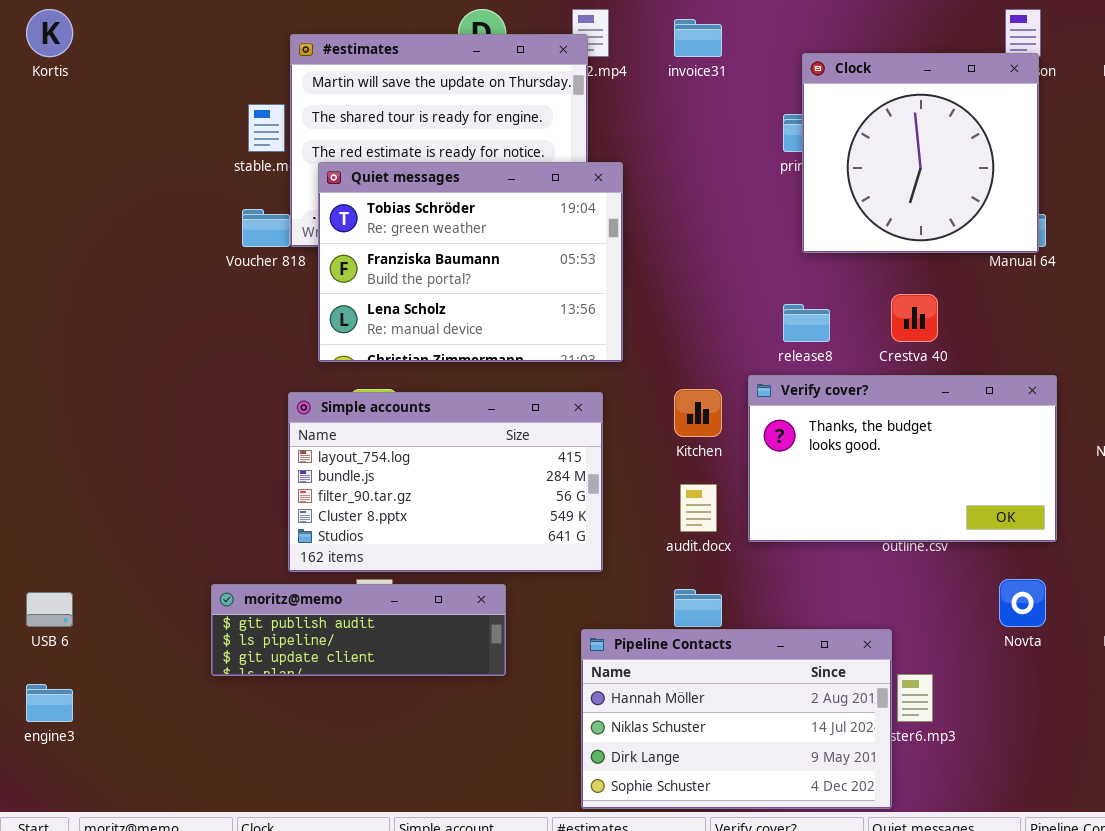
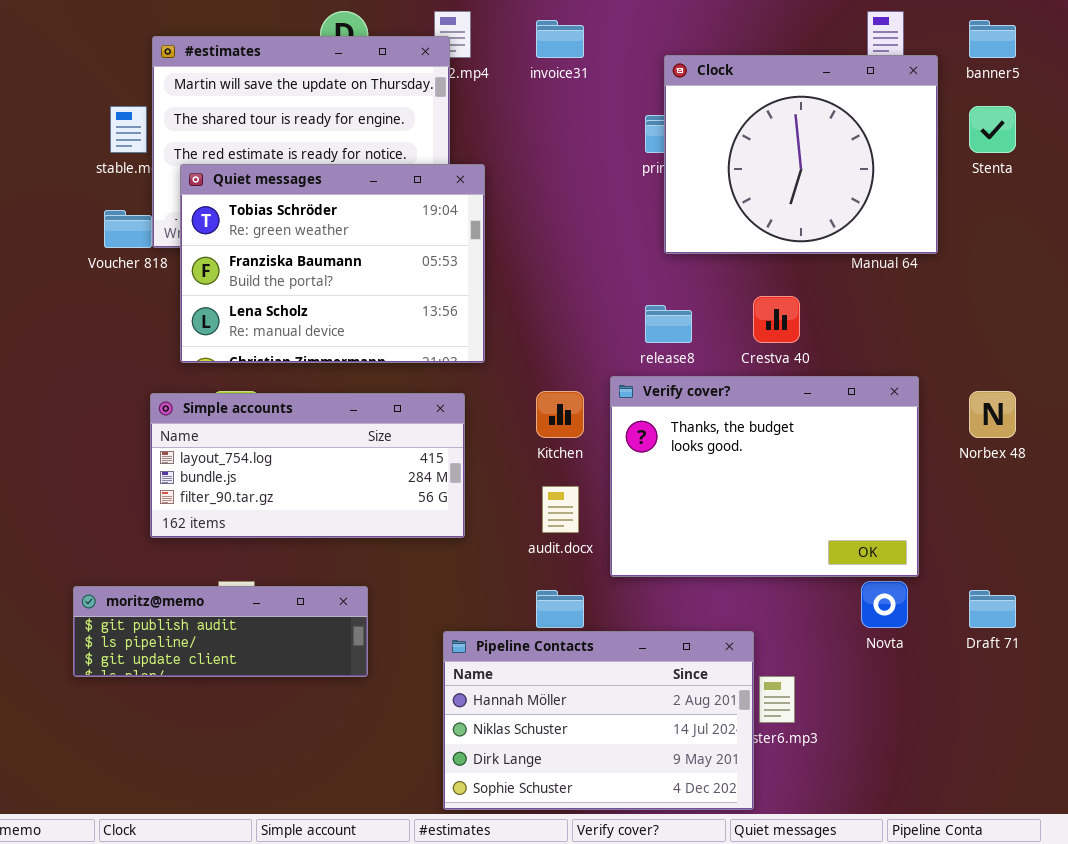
Clock: [802,53,1039,253] -> [664,55,938,254], resized
Verify cover?: [748,375,1057,542] -> [610,376,919,577], resized
Simple accounts: [288,392,603,572] -> [150,393,465,538], resized

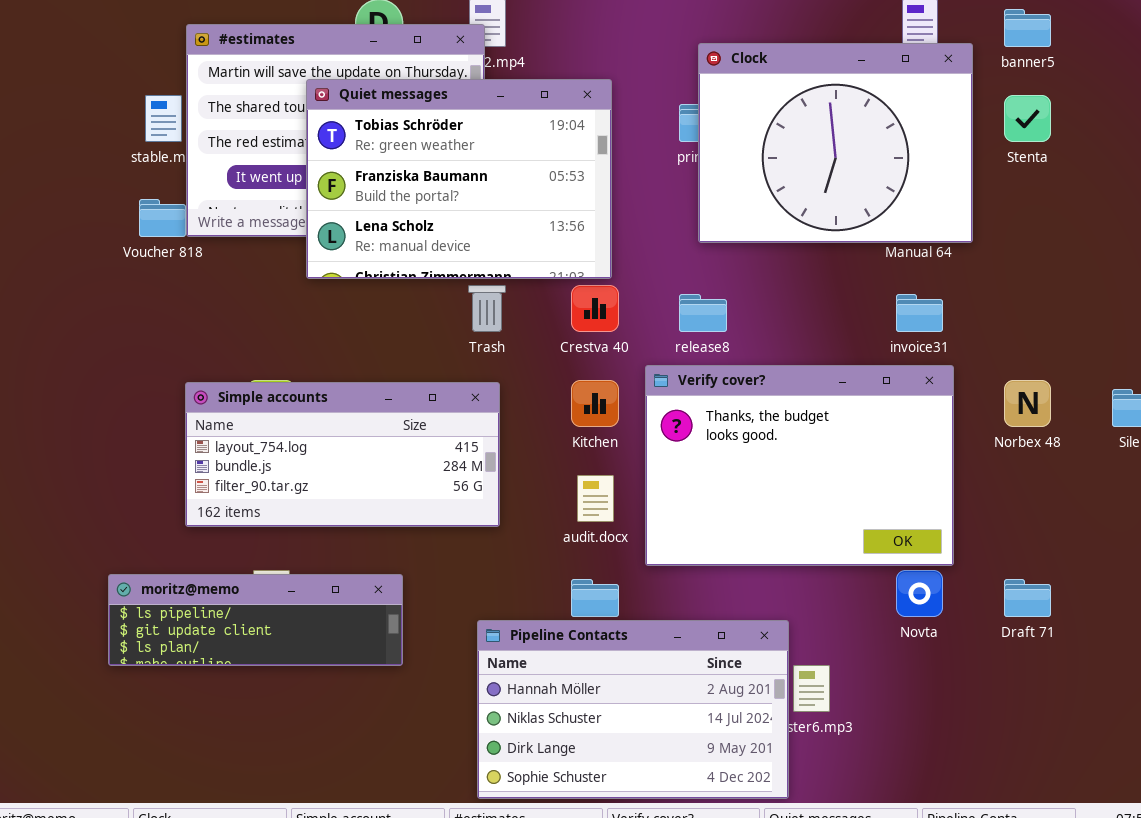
invoice31: [536,20,584,58] -> [896,294,943,332], moved
Quiet messages: [180,164,485,363] -> [306,79,612,279], moved
Crestva 40: [753,296,800,343] -> [571,285,619,332], moved
moritz@memo: [73,586,368,677] -> [108,574,403,666], scrolled down 1 row

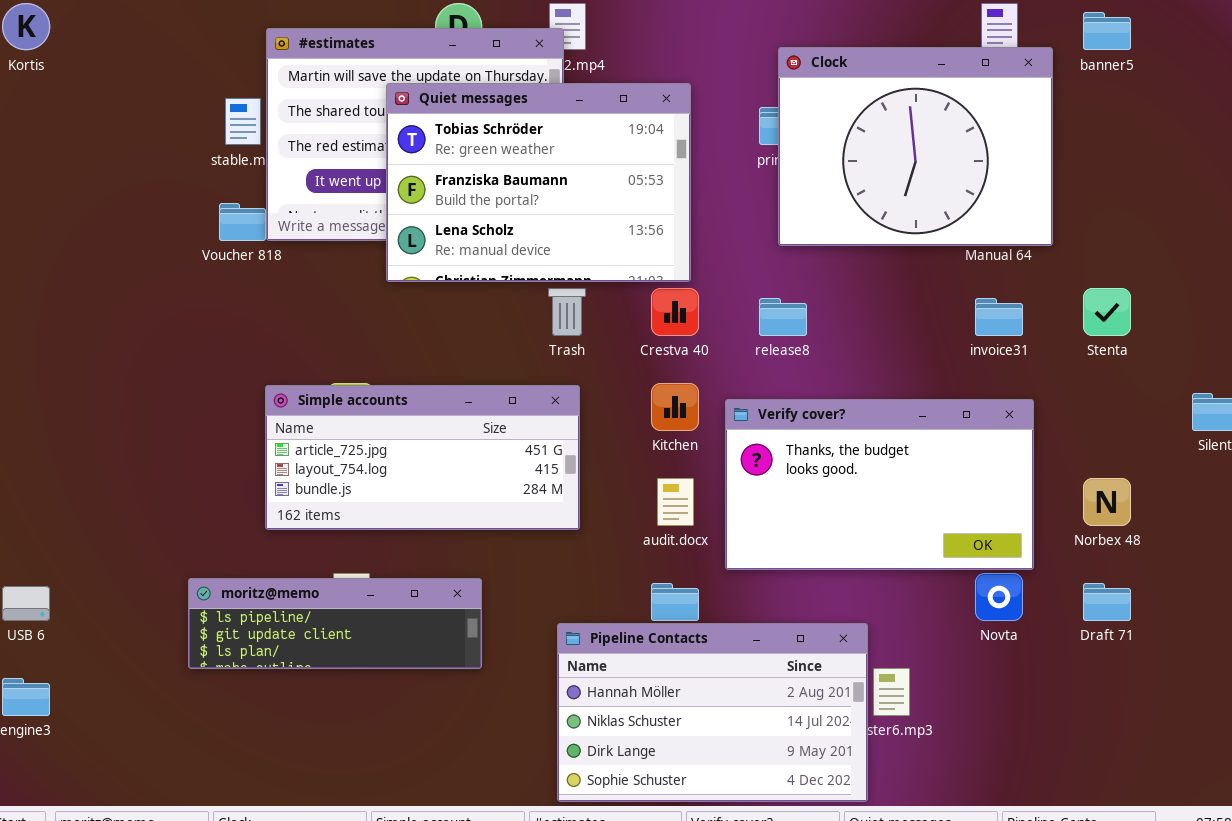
Stenta: [1004,95,1051,142] -> [1083,288,1131,336], moved
Verify cover?: [645,365,954,566] -> [725,399,1034,570], resized
Norbex 48: [1004,380,1051,427] -> [1083,478,1131,526], moved
Simple accounts: [185,382,500,527] -> [265,385,580,530], scrolled up 1 row

